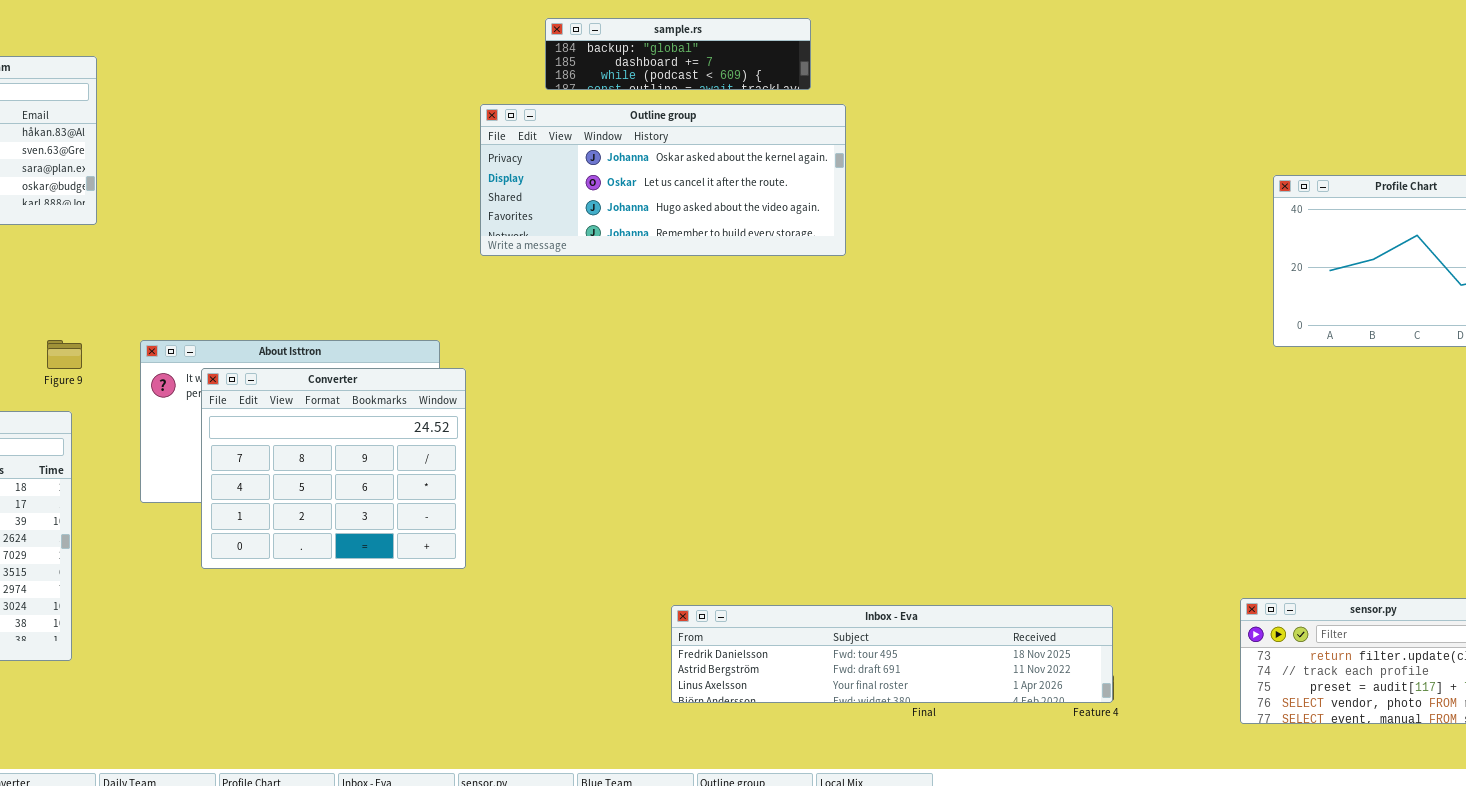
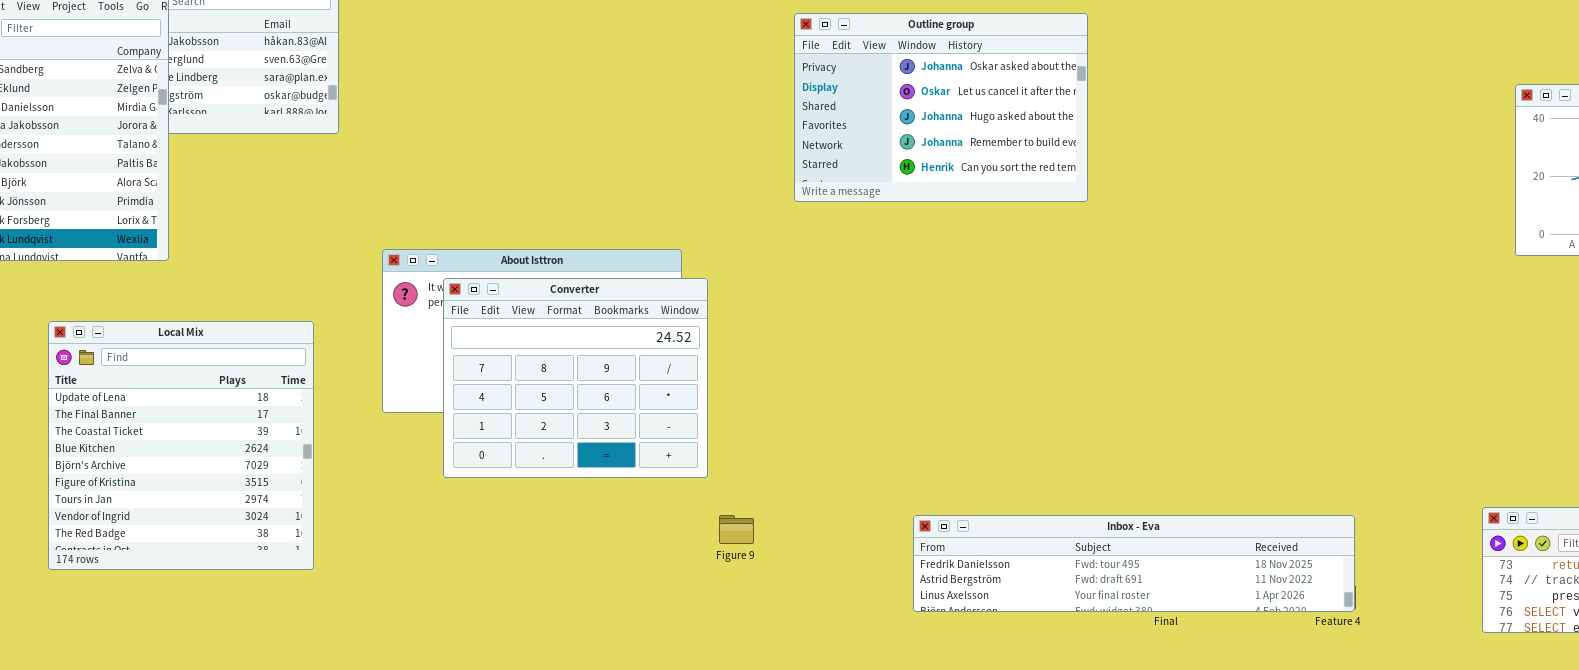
Outline group: [480,104,846,256] -> [794,13,1088,202], resized
Figure 9: [47,340,82,369] -> [719,515,754,544], moved

